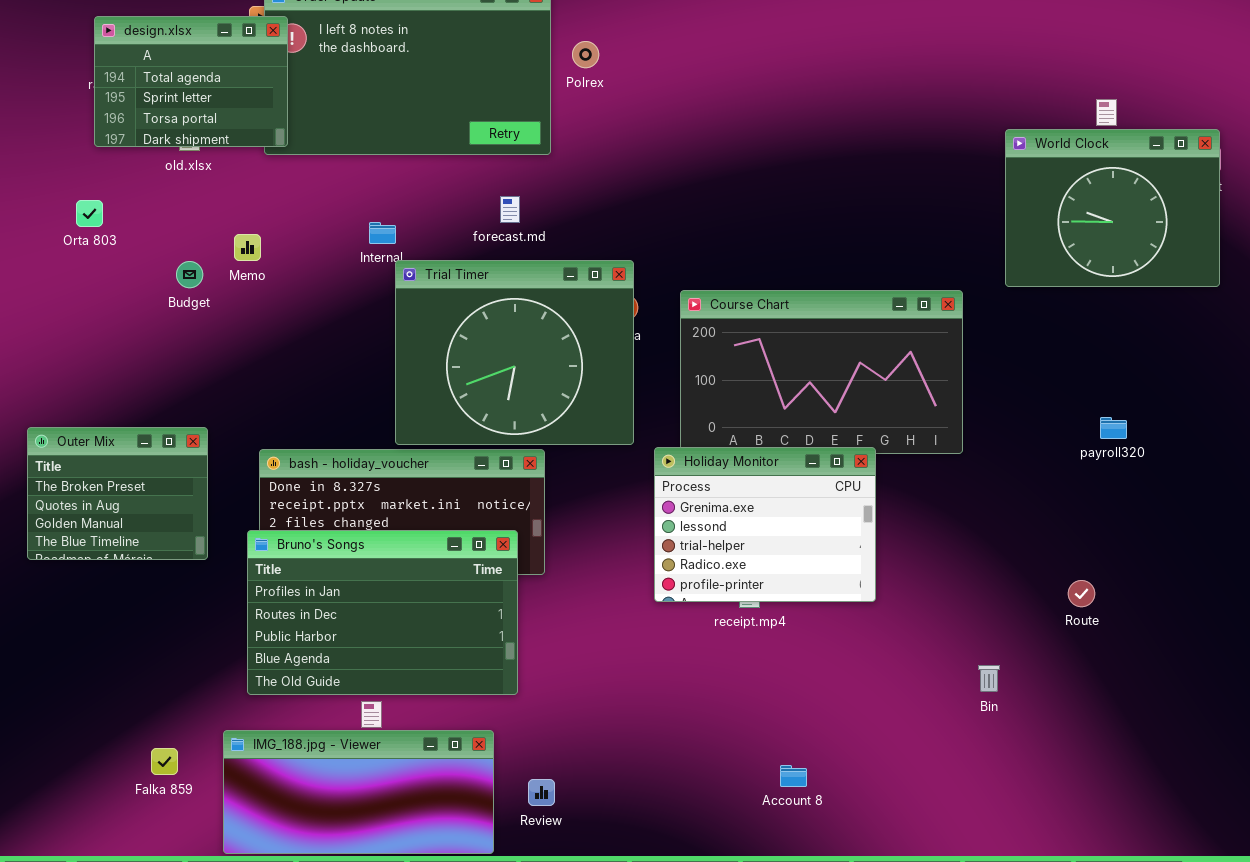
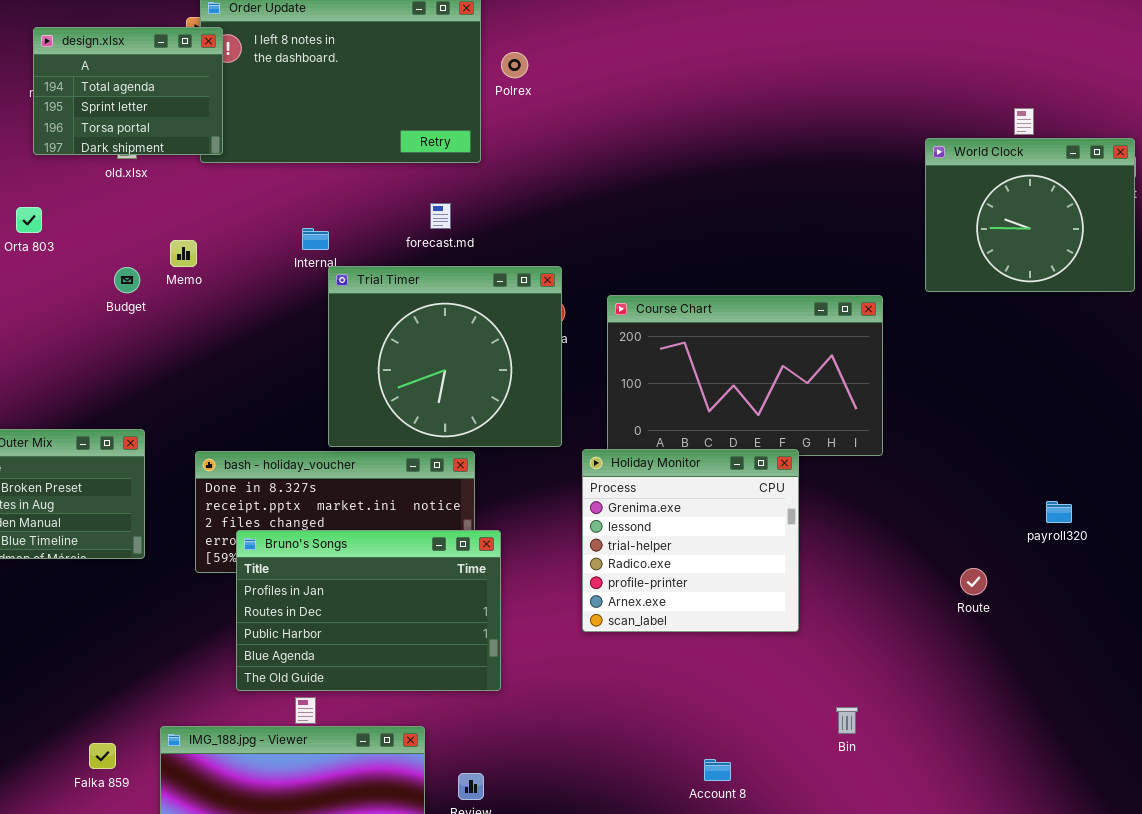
payroll320: [1100,417,1127,439] -> [1046,501,1072,523], moved
Holiday Monitor: [654,447,876,602] -> [582,449,799,632], resized
Bruno's Songs: [247,530,518,695] -> [236,530,501,691], moved
Route: [1068,580,1095,607] -> [960,568,987,595], moved
Bin: [978,665,1000,692] -> [836,707,858,734], moved

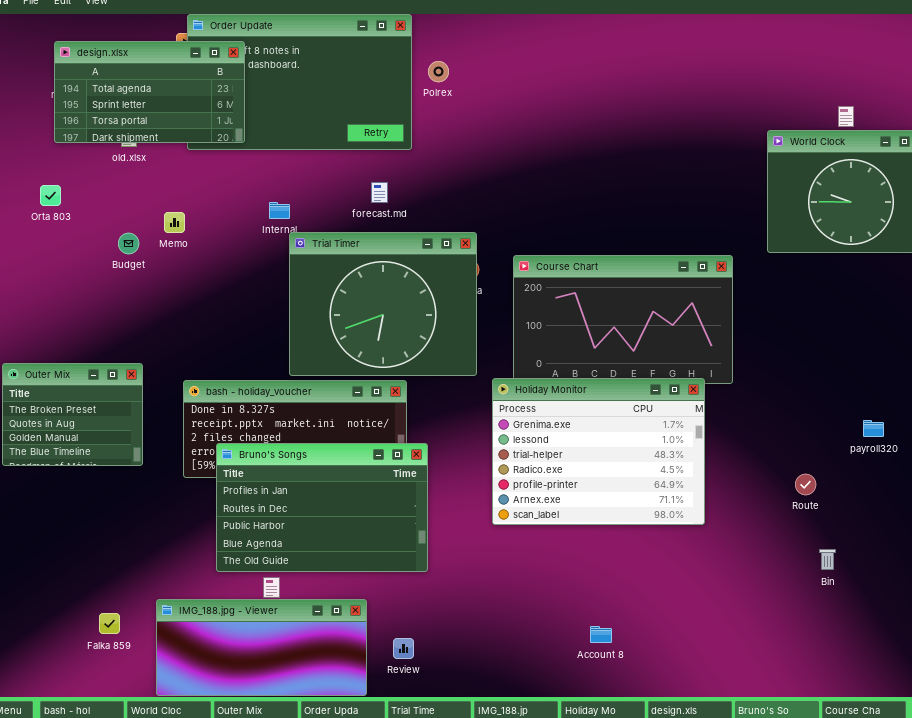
design.xlsx: [33,27,223,155] -> [54,41,245,143], resized
Holiday Monitor: [582,449,799,632] -> [492,378,705,525], resized
Bin: [836,707,858,734] -> [819,549,836,570], moved

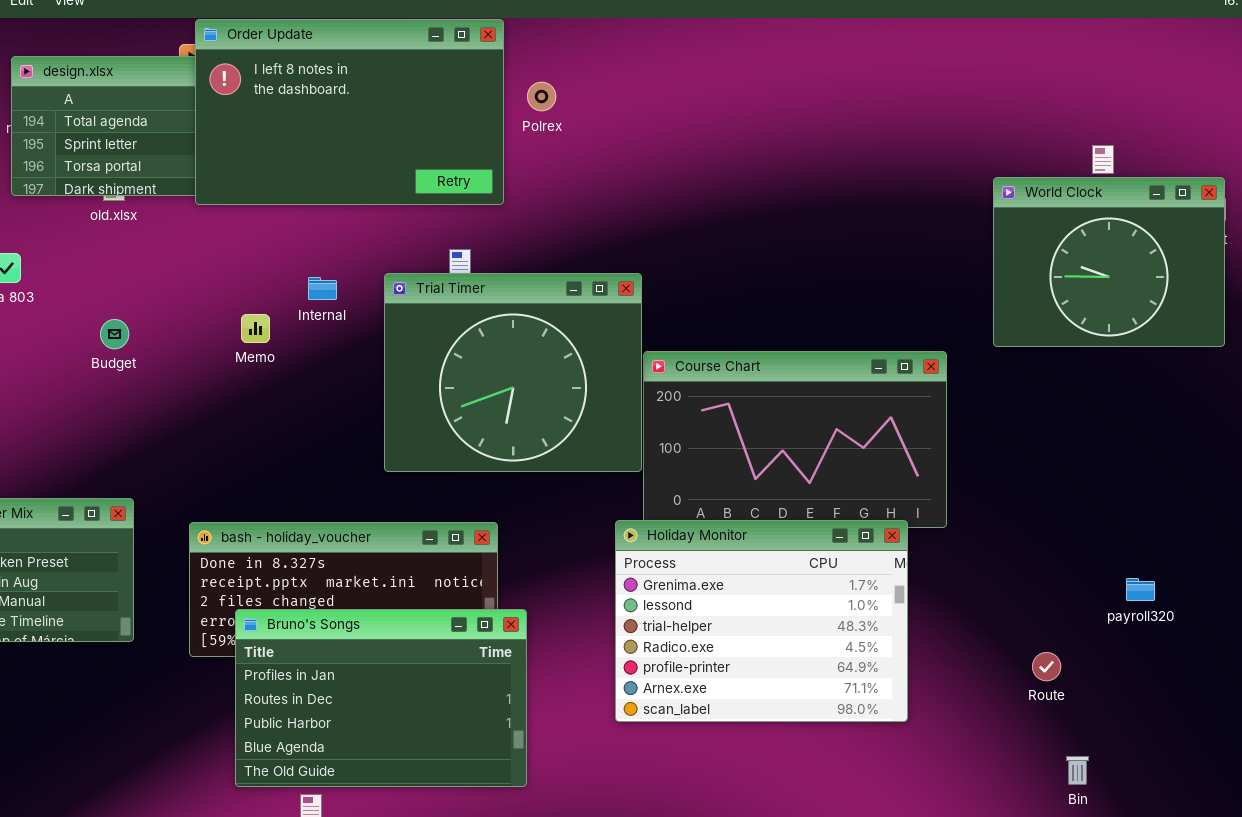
Order Update: [187,14,412,150] -> [195,19,504,205], raised
Memo: [164,212,185,233] -> [241,314,270,343], moved
Trial Timer: [289,232,477,376] -> [384,273,642,472], moved

